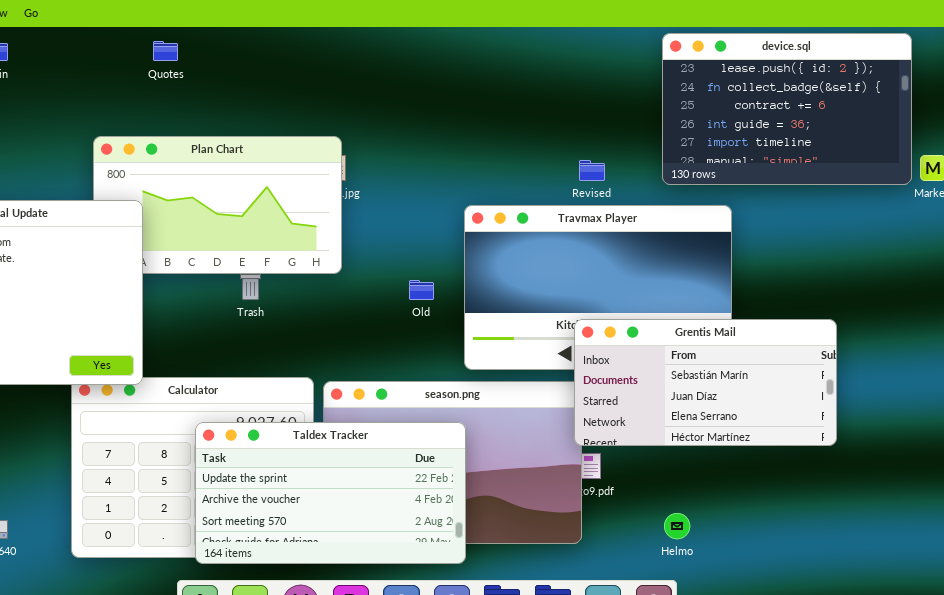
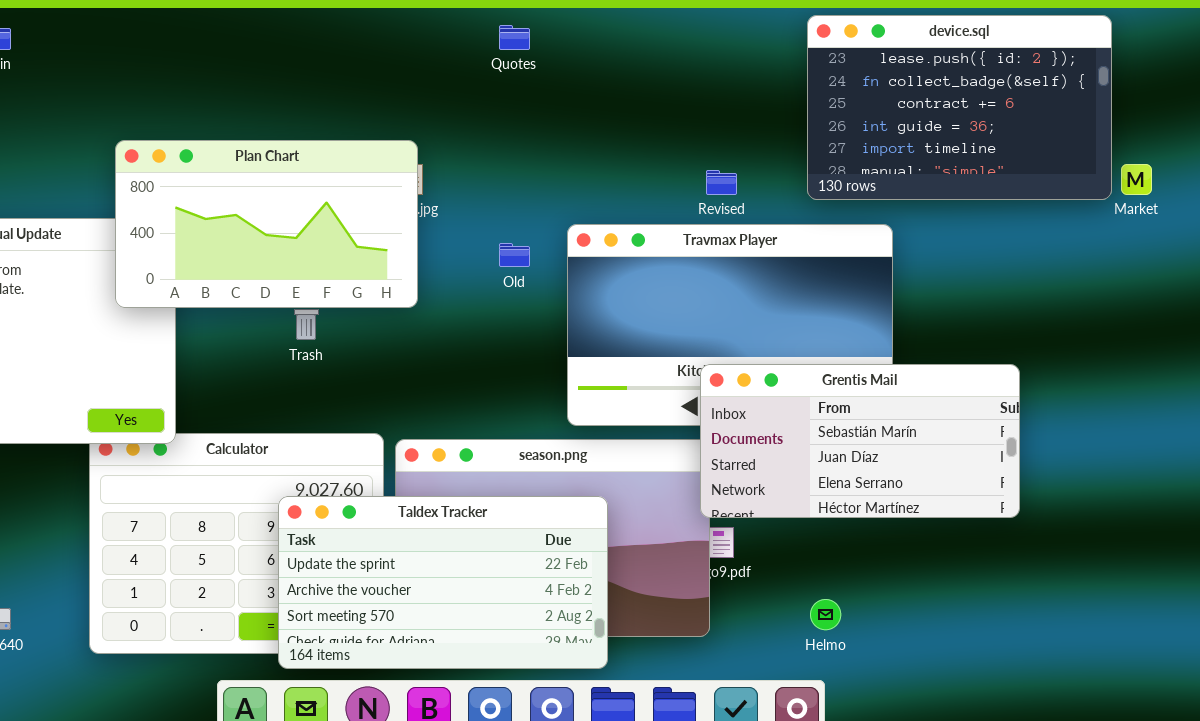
Quotes: [153,41,178,61] -> [499,25,530,50], moved
Plan Chart: [93,136,342,274] -> [115,140,418,308], raised
Old: [409,280,434,300] -> [499,243,530,267], moved
Taldex Tracker: [195,422,466,564] -> [278,496,608,669], moved

